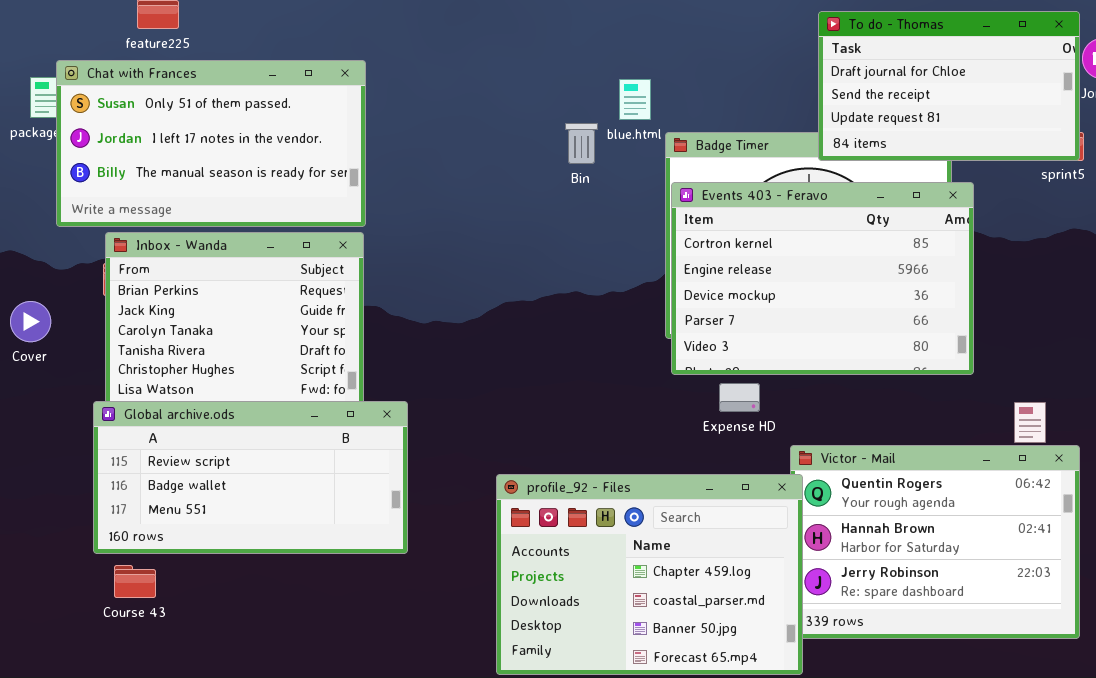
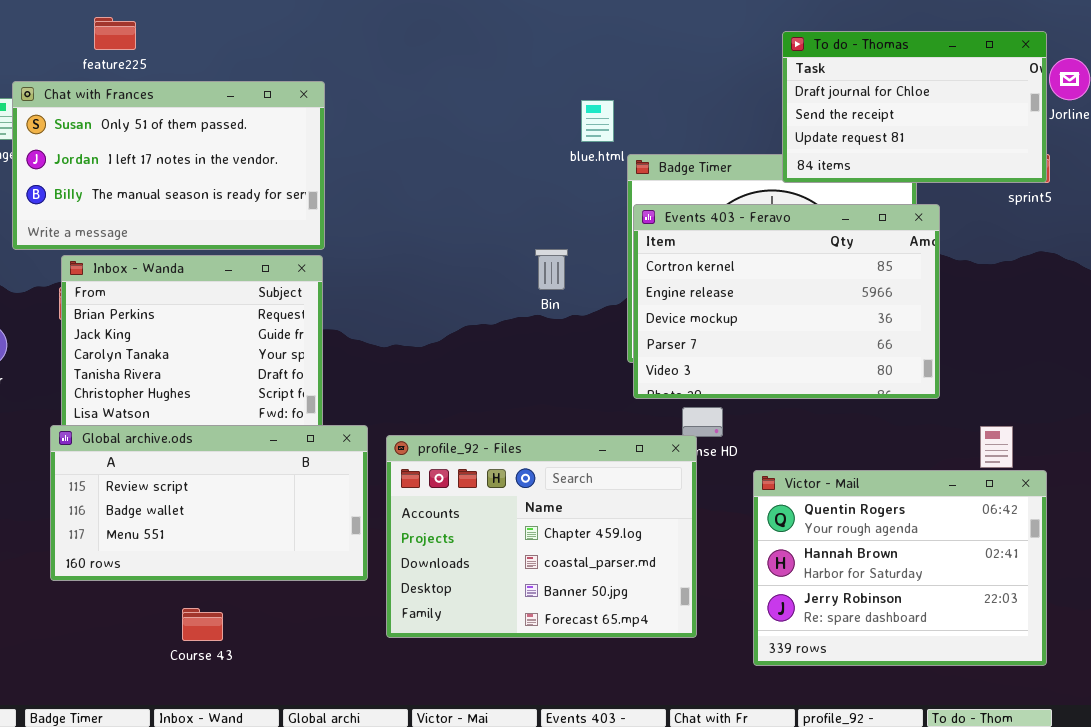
Bin: [565,123,598,164] -> [535,249,568,290], moved
profile_92 - Files: [496,474,803,675] -> [386,435,697,638], moved
Course 43: [114,565,156,598] -> [182,608,223,641], moved

